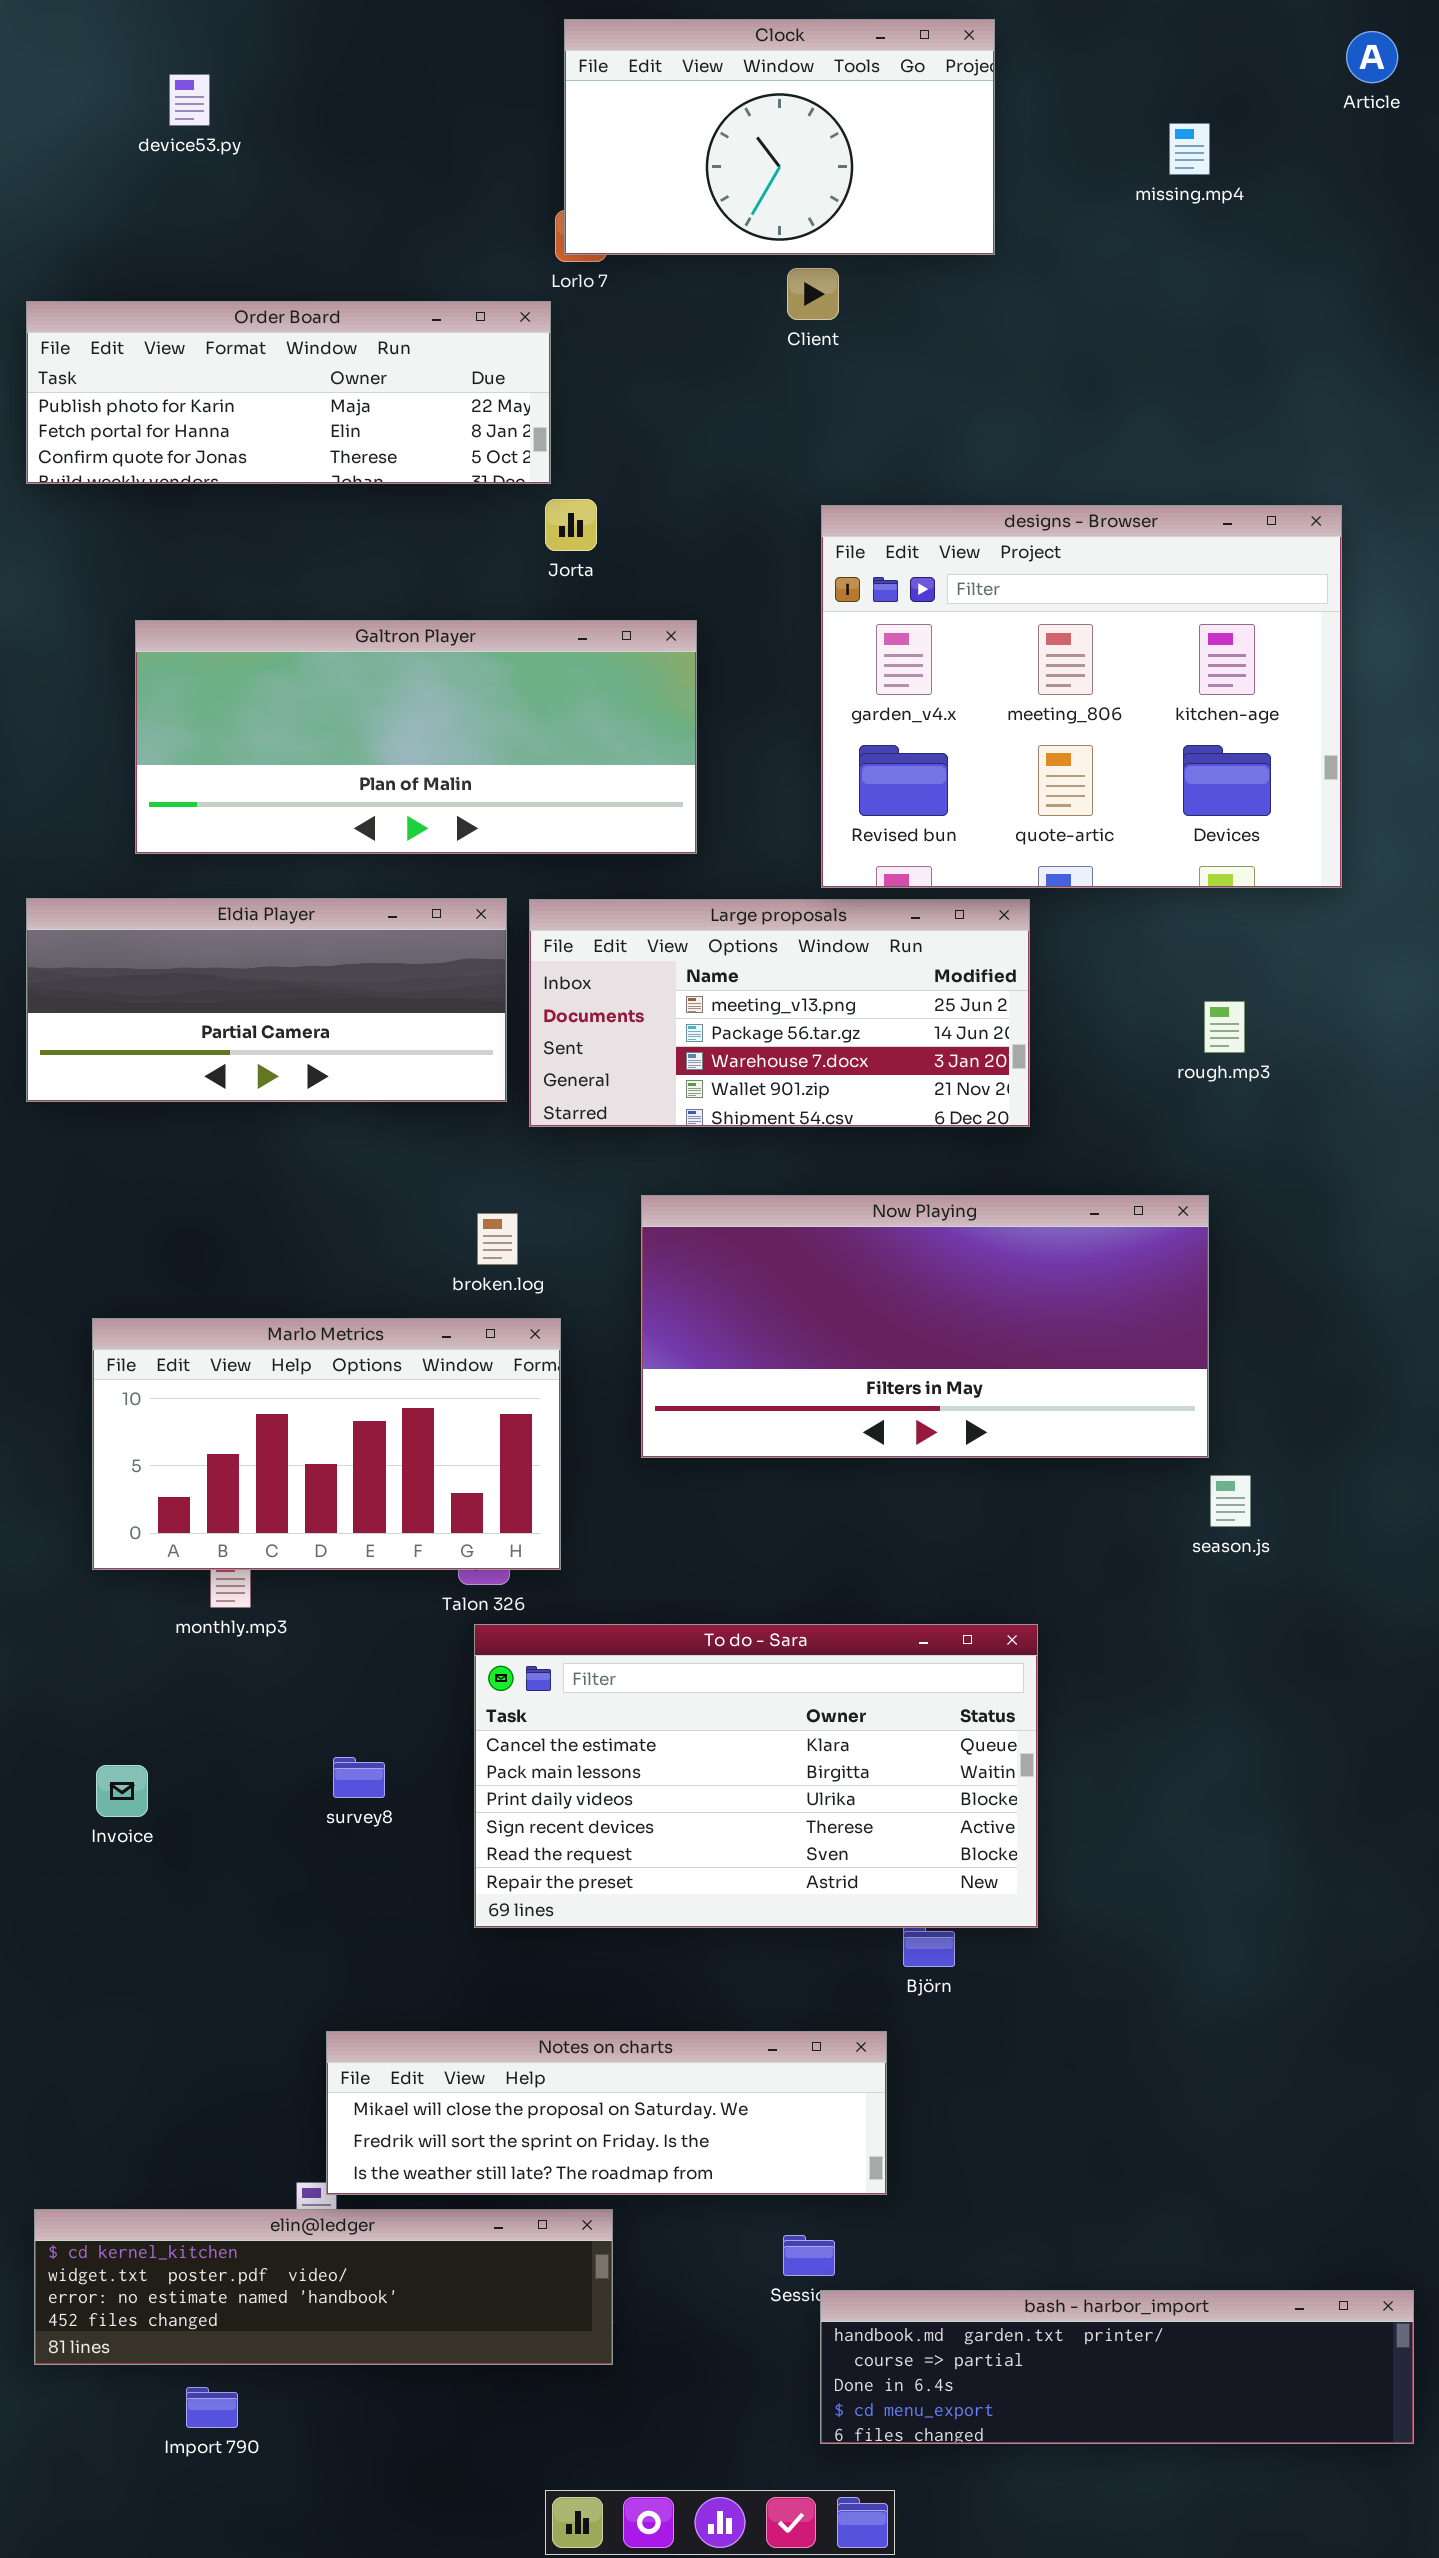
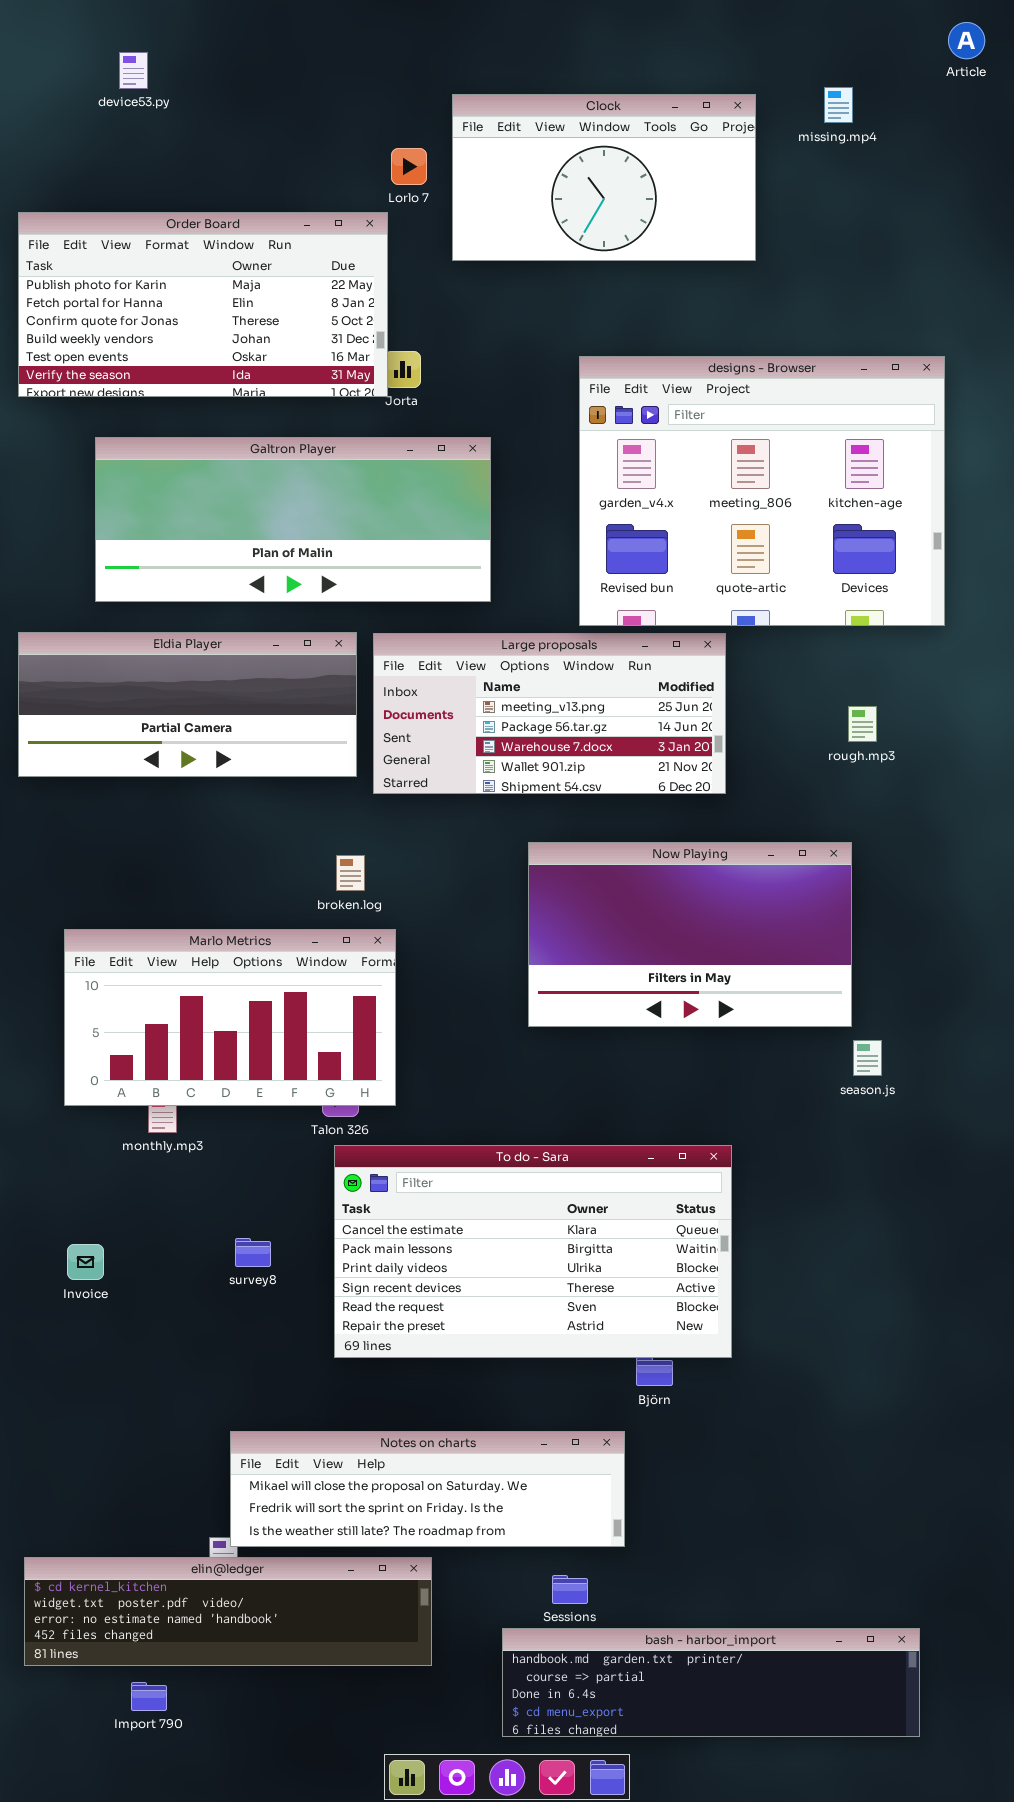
Clock: [564,19,995,255] -> [452,94,756,261], moved
Order Board: [26,301,551,484] -> [18,212,388,397], resized
Now Playing: [641,1195,1209,1458] -> [528,842,852,1027], resized
bash - harbor_import: [820,2290,1414,2444] -> [502,1628,920,1737], moved

